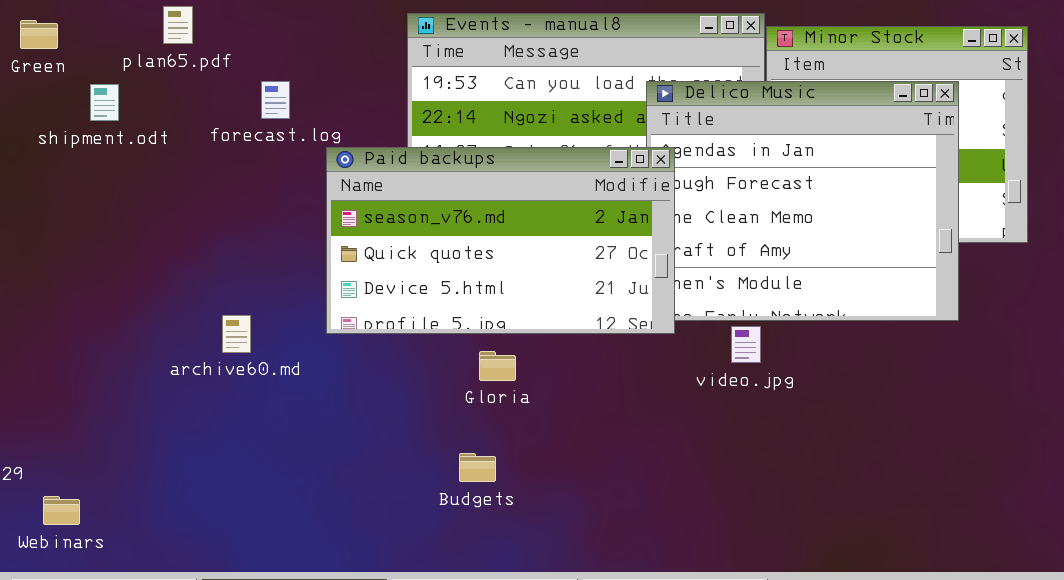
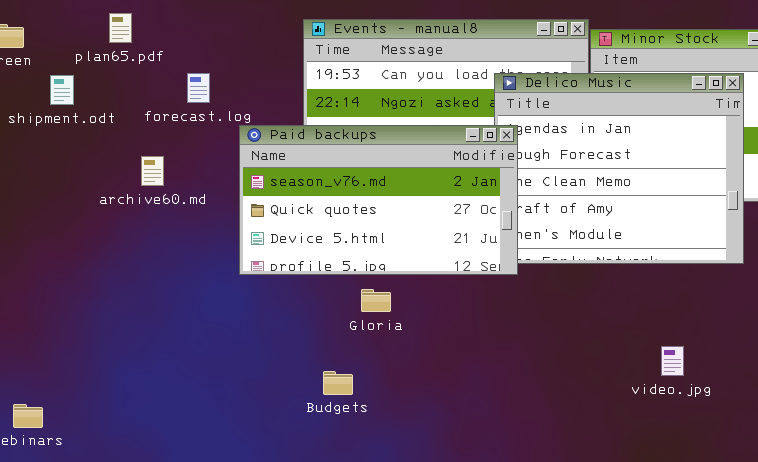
archive60.md: [222,315,251,353] -> [141,156,164,186], moved
video.jpg: [731,326,761,363] -> [661,346,684,376], moved
Budgets: [459,453,496,482] -> [323,371,353,395], moved

